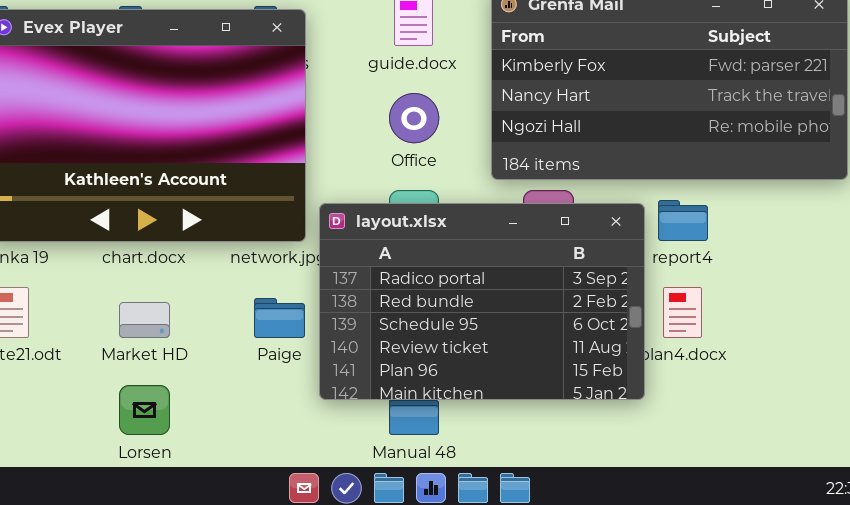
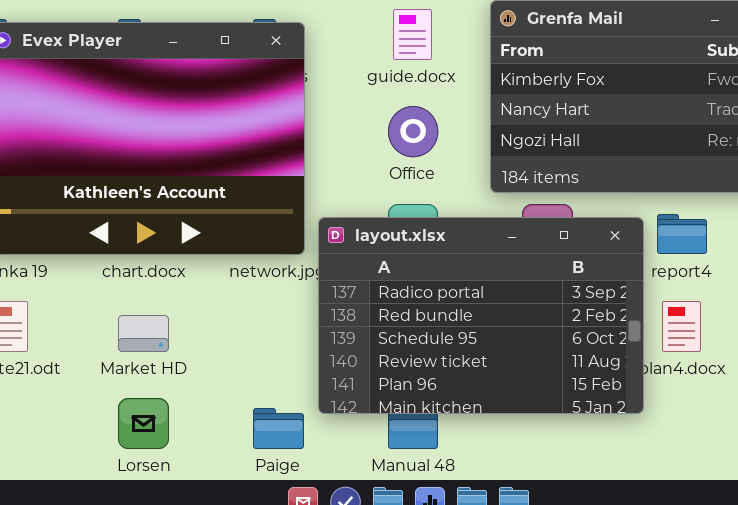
Paige: [254,298,305,338] -> [253,408,304,449], moved

